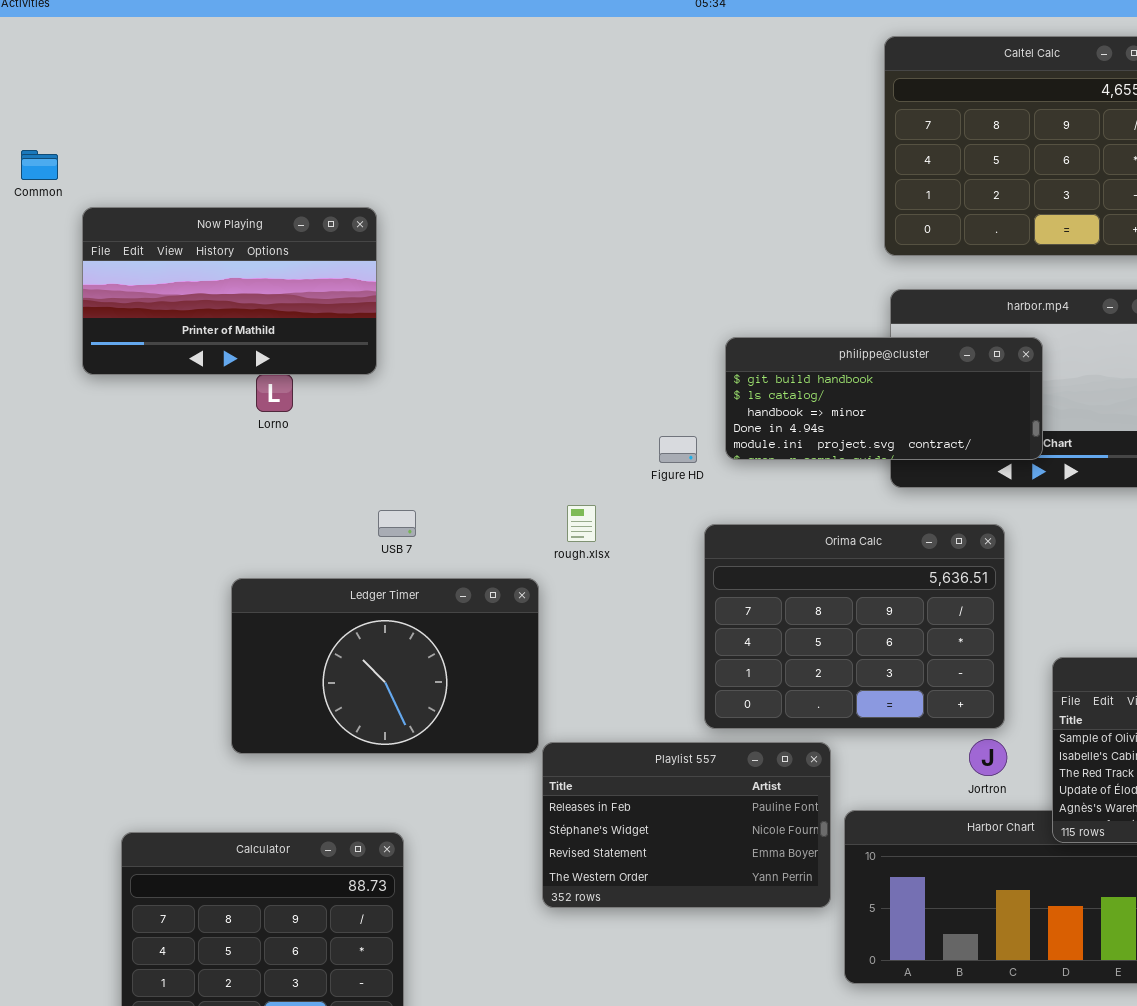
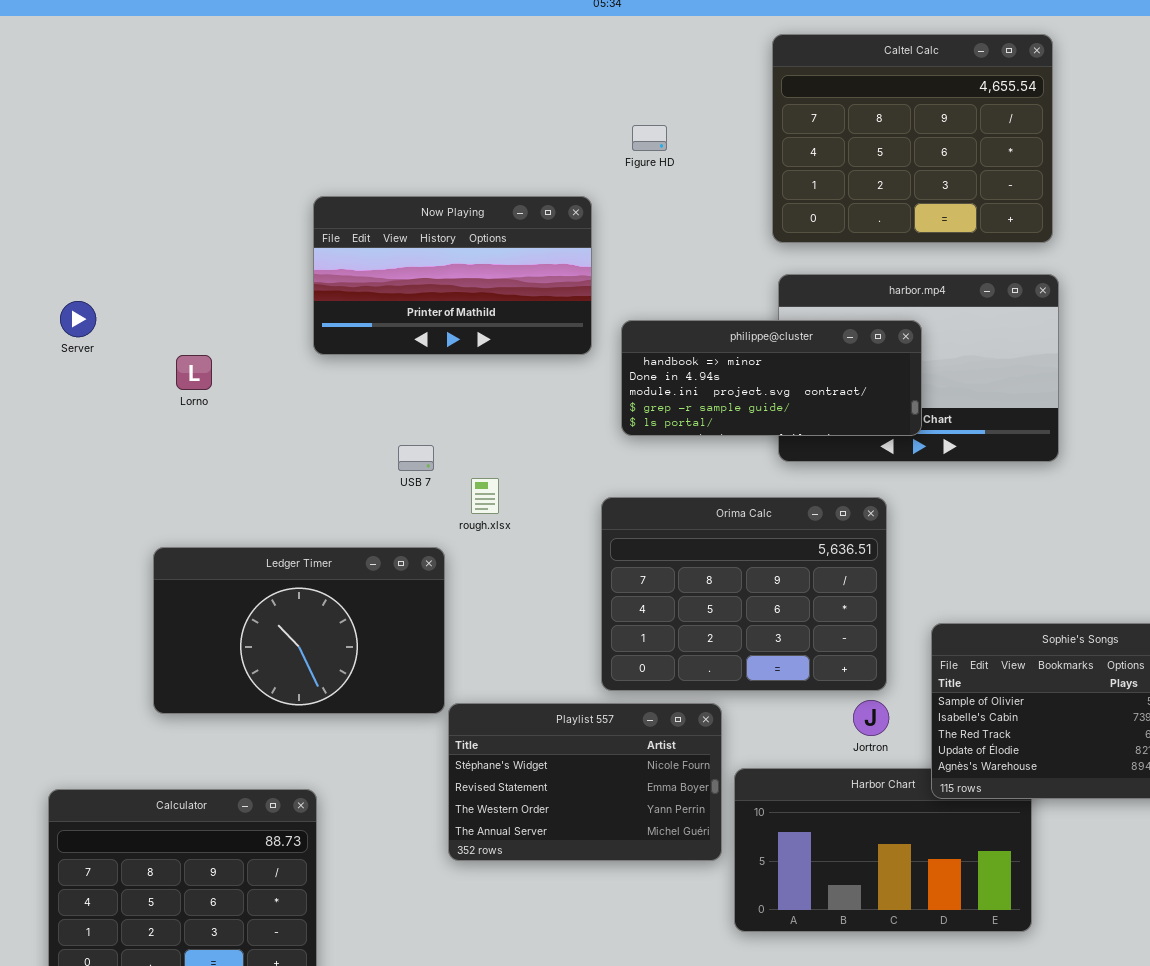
Now Playing: [82,207,377,375] -> [313,196,592,355], moved
philippe@cluster: [725,337,1043,460] -> [621,320,922,436], scrolled down 2 rows
Figure HD: [659,436,697,463] -> [632,125,667,151], moved
USB 7: [378,510,416,537] -> [398,445,434,471], moved
Playlist 557: [542,742,831,908] -> [448,703,722,861], scrolled down 1 row

